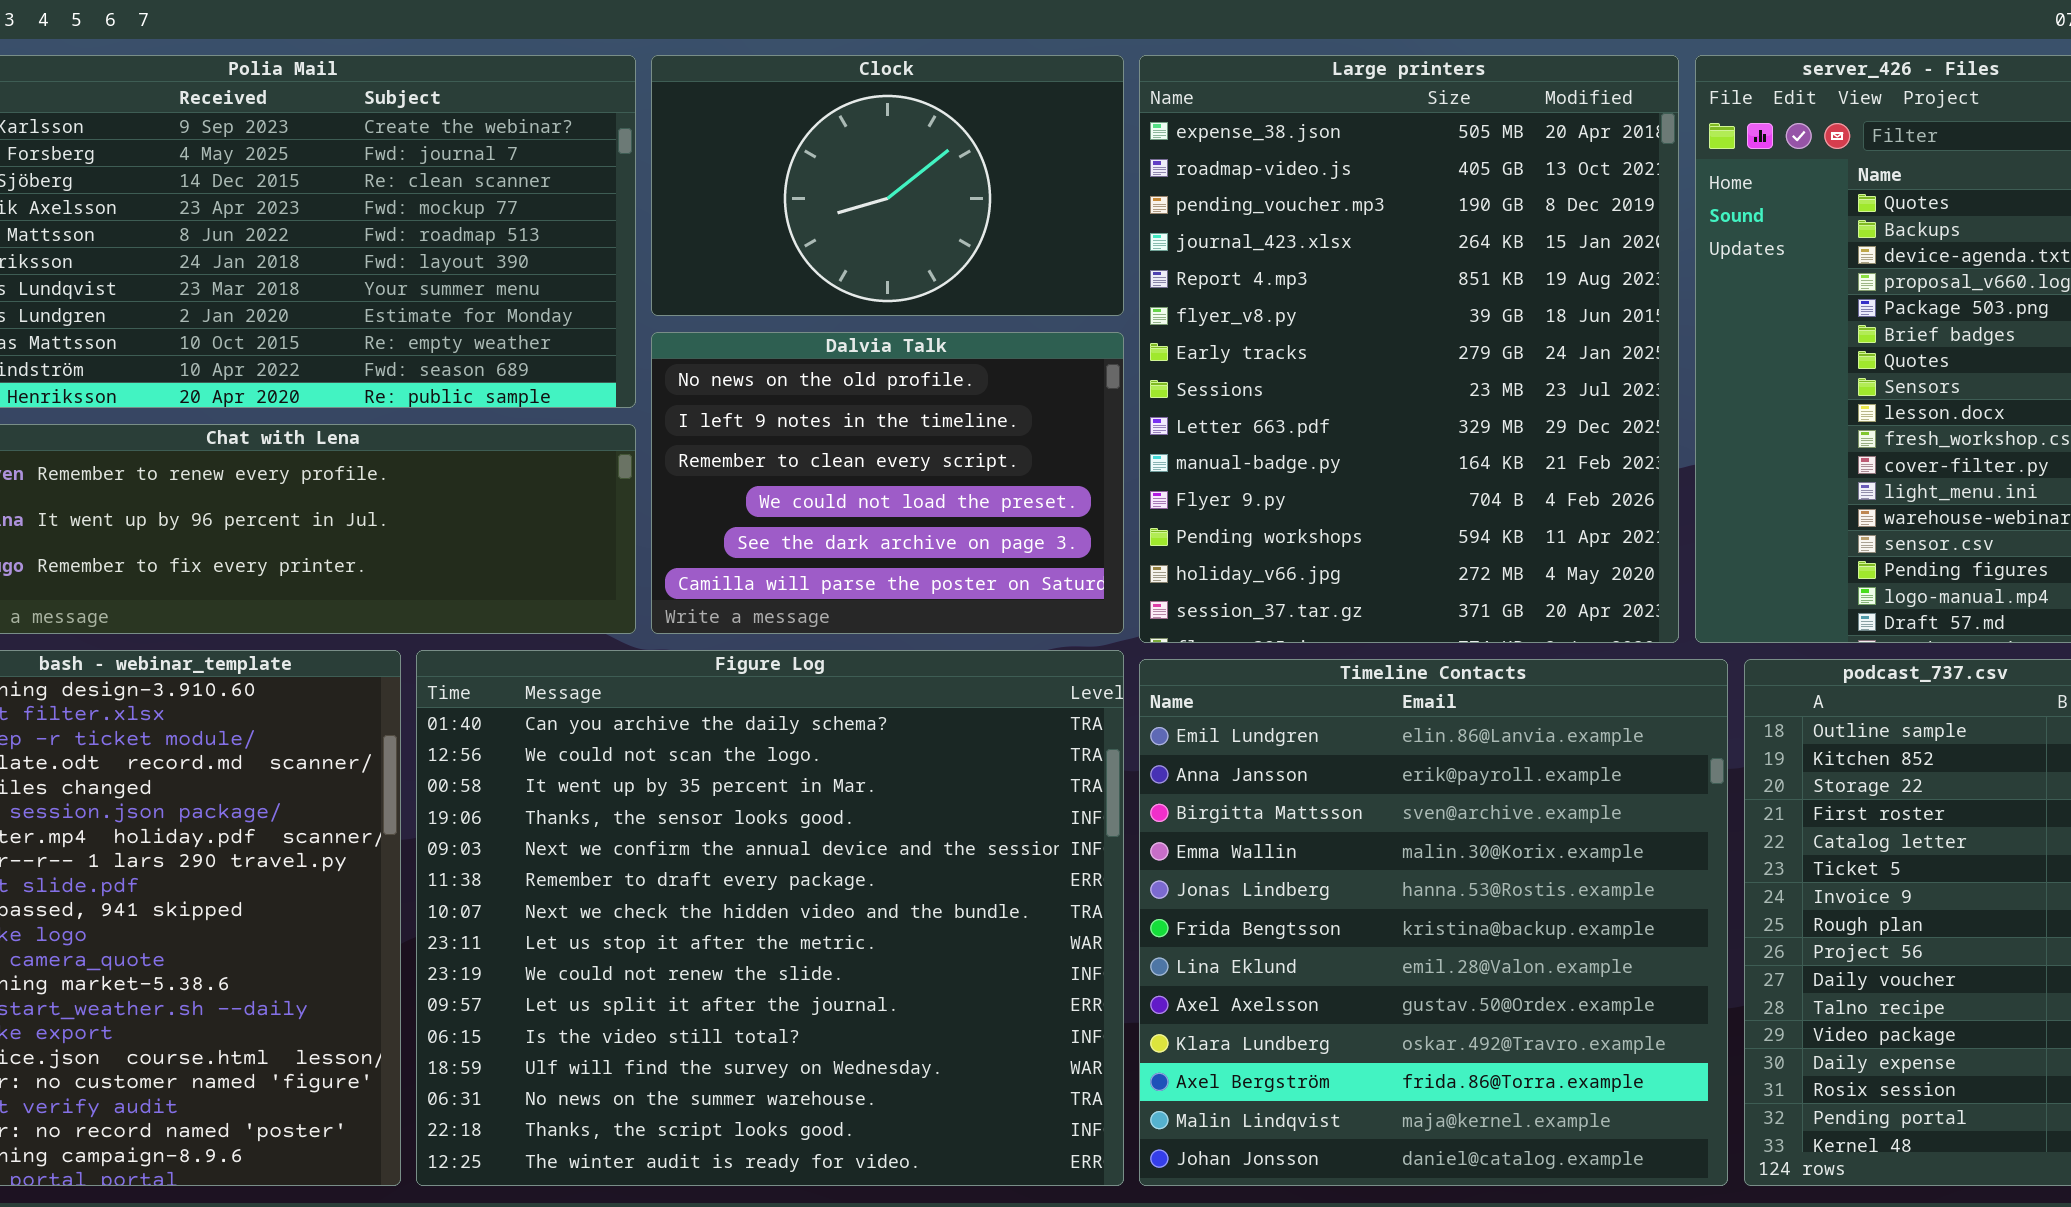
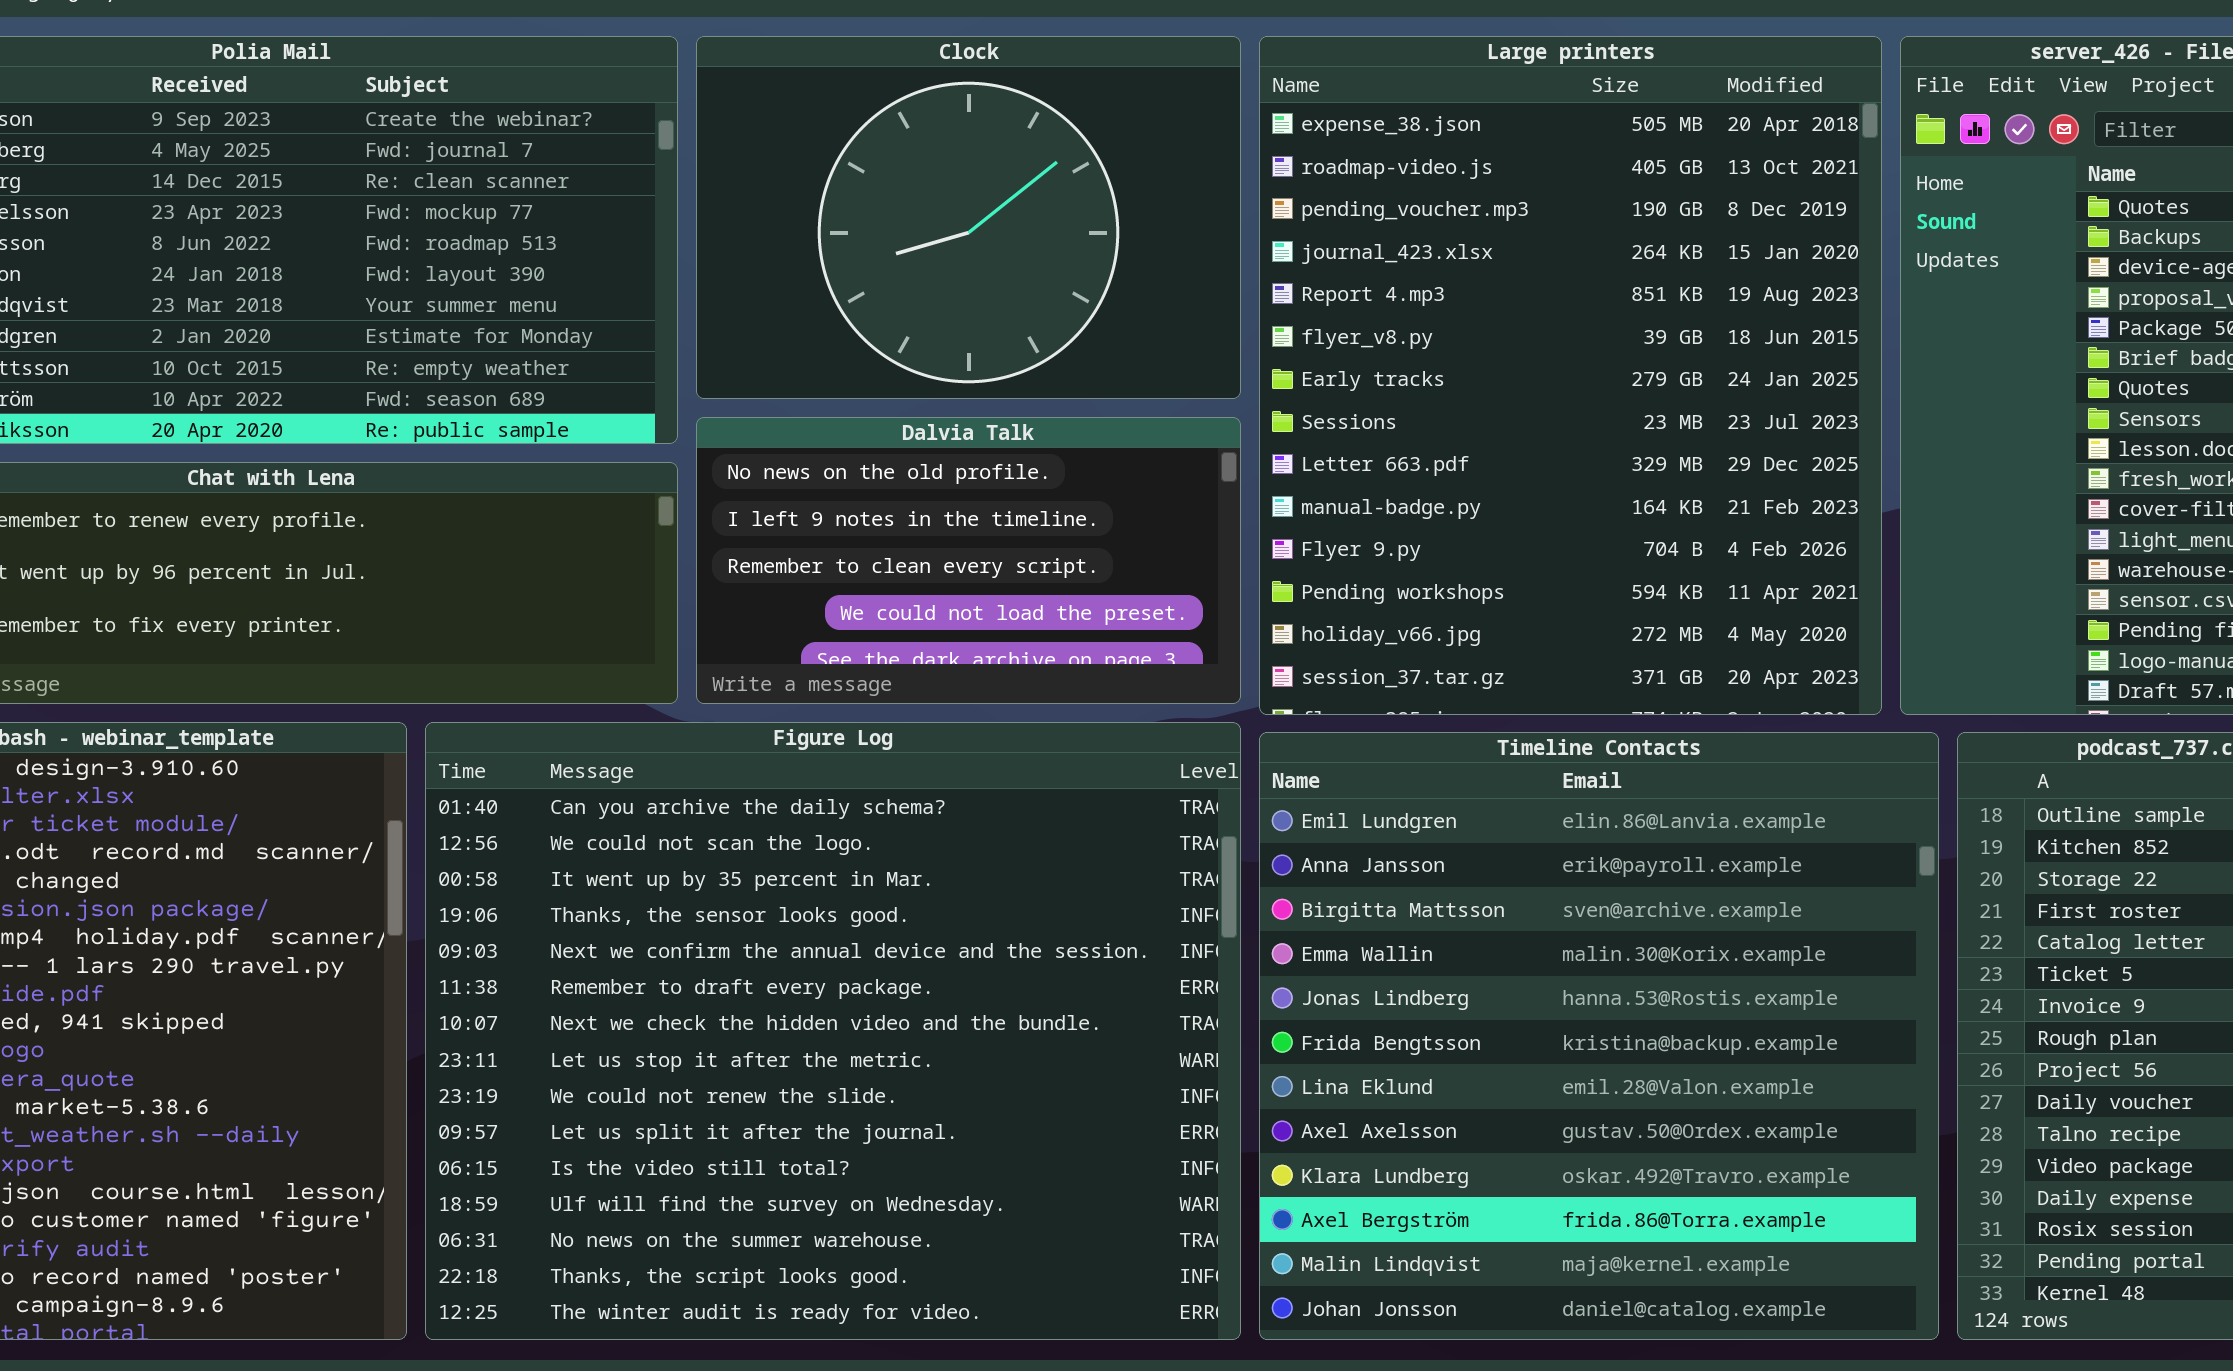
Clock: [651,55,1124,316] -> [696,36,1241,399], resized
Dalvia Talk: [651,332,1124,634] -> [696,417,1241,704], resized

